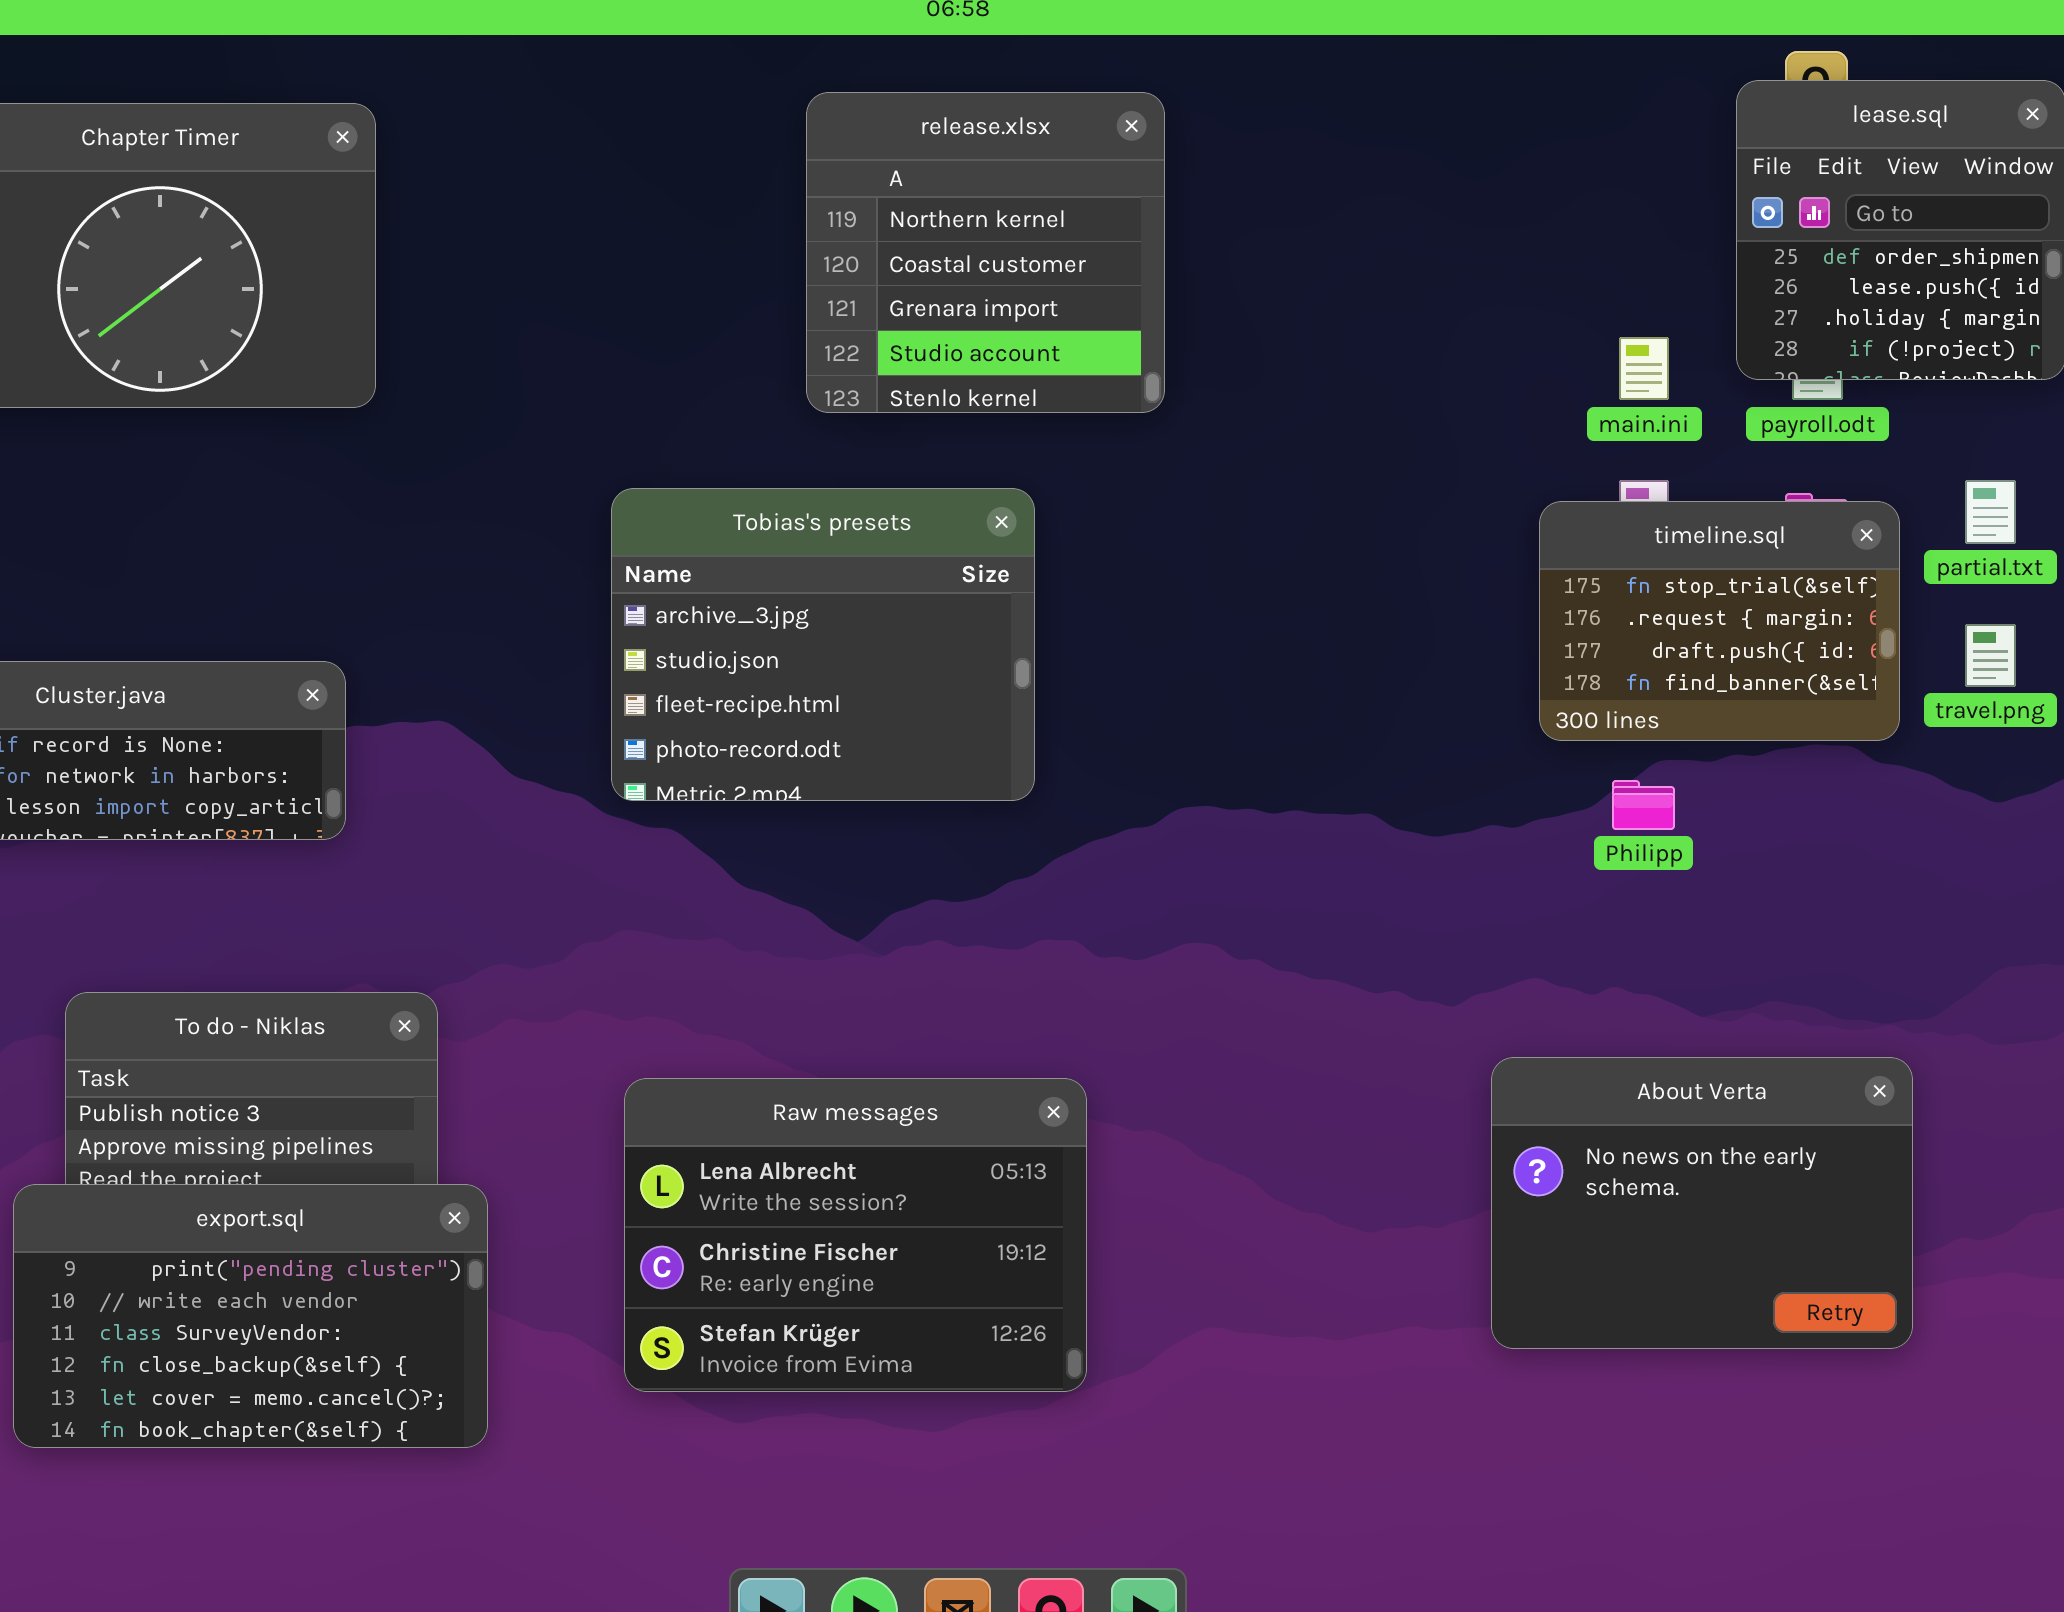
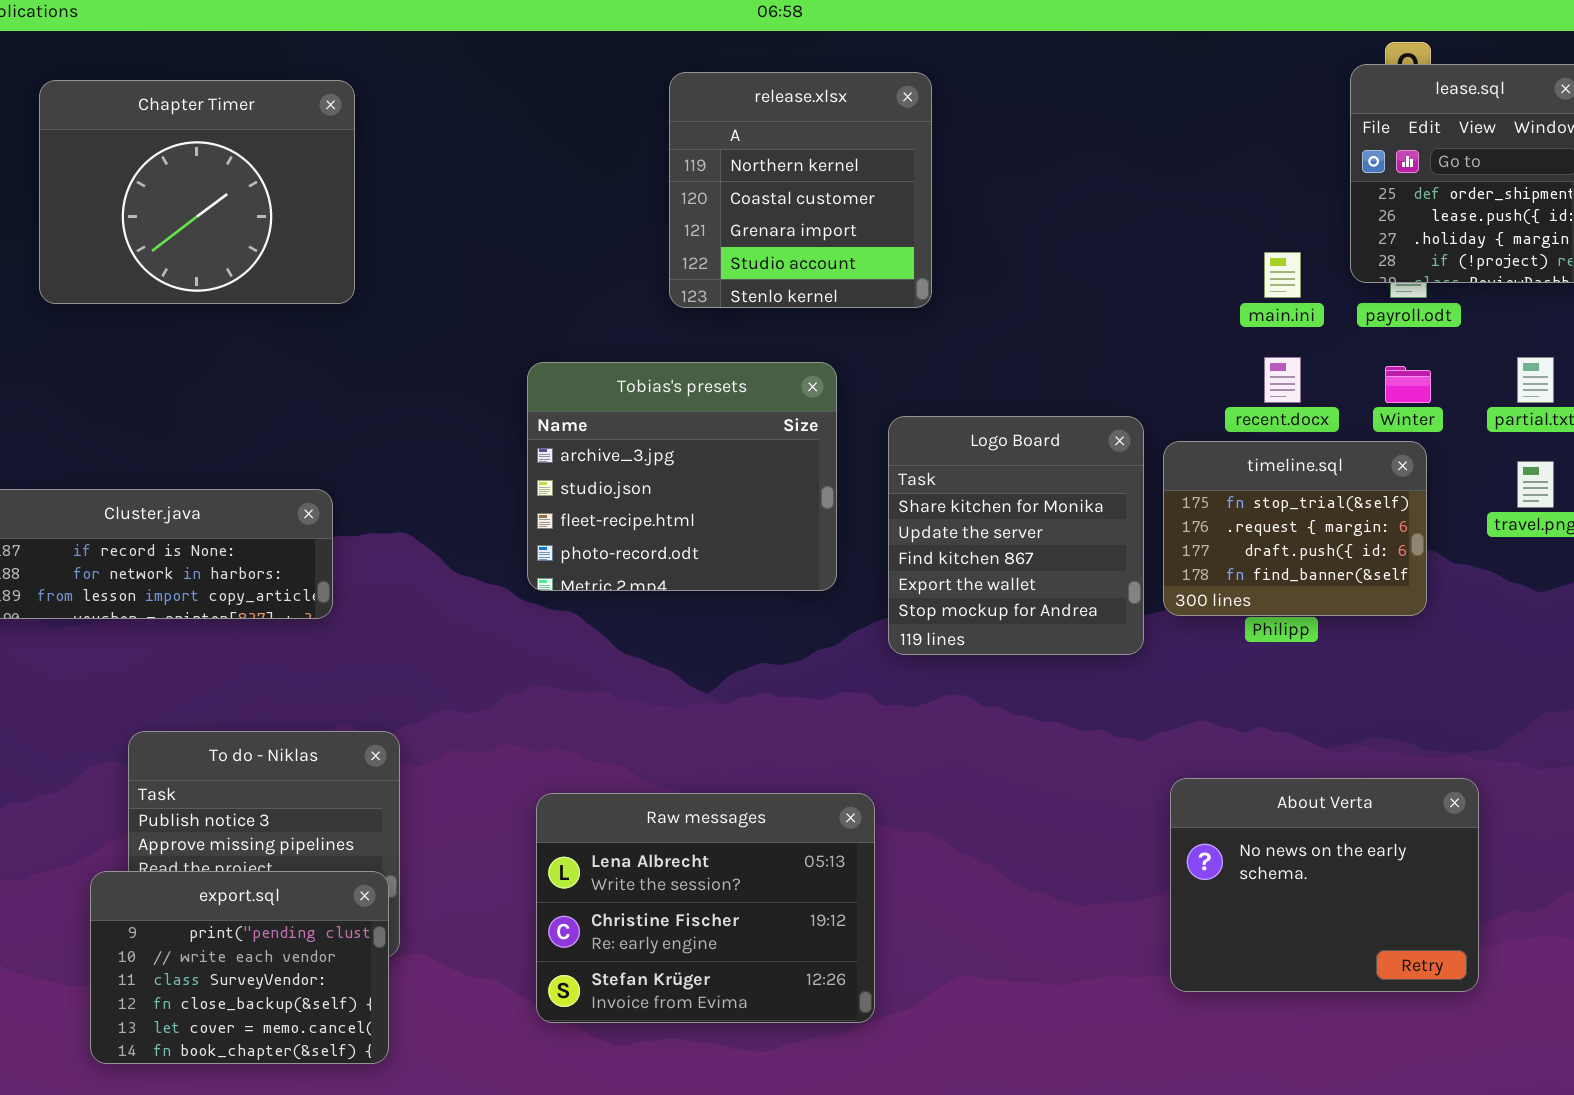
timeline.sql: [1539,501,1900,741] -> [1163,441,1427,616], moved
Logo Board: none -> [888,416,1144,655], opened
export.sql: [13,1184,488,1448] -> [90,871,389,1064], resized

